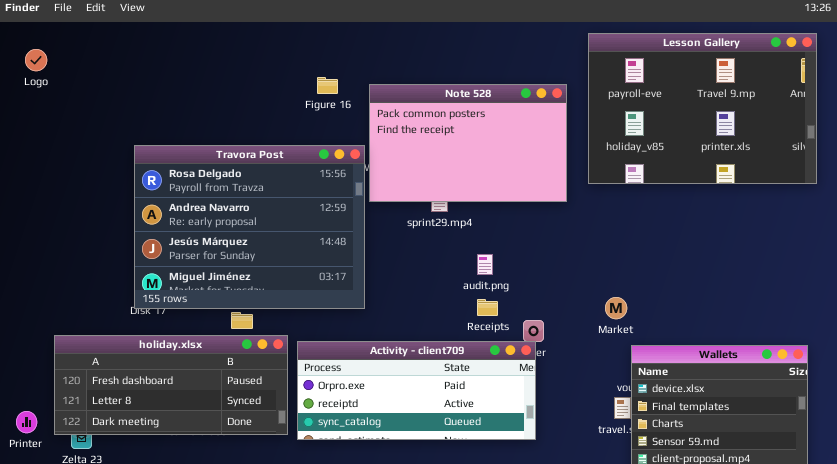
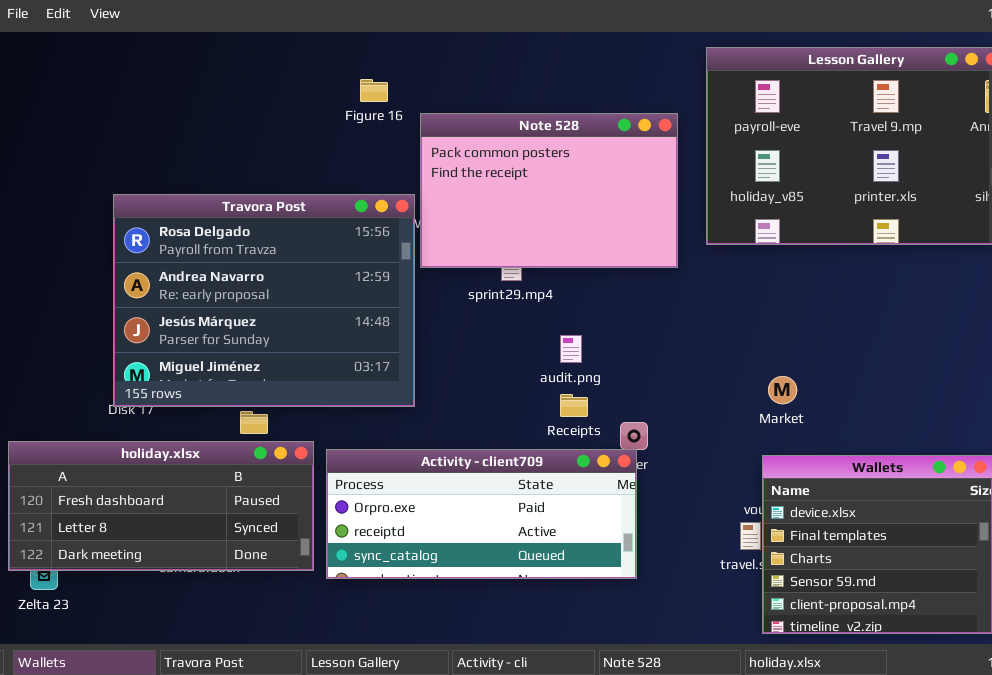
Figure 16: [317,77,338,94] -> [360,79,388,102], moved
Market: [605,297,627,319] -> [768,376,797,404], moved

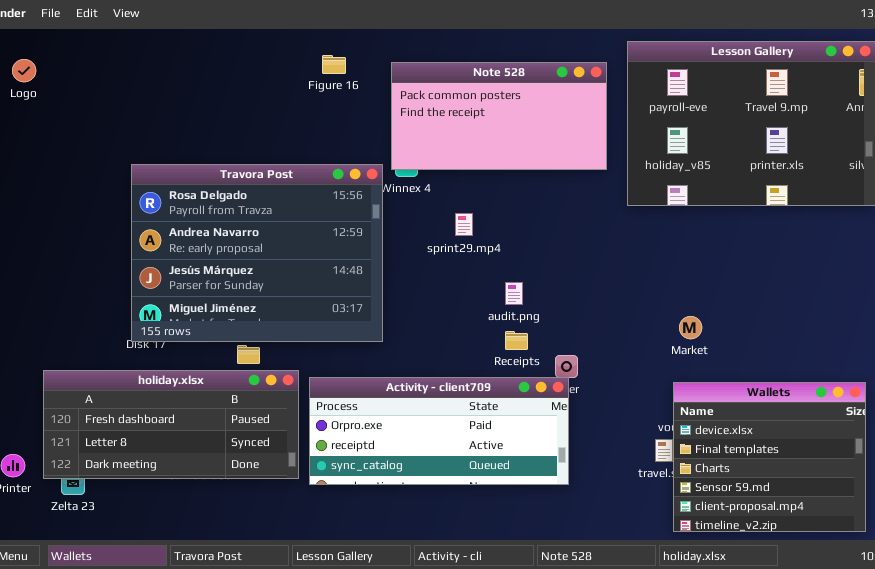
Figure 16: [360,79,388,102] -> [322,55,346,74], moved
Note 528: [420,113,678,268] -> [391,62,607,170], moved, resized

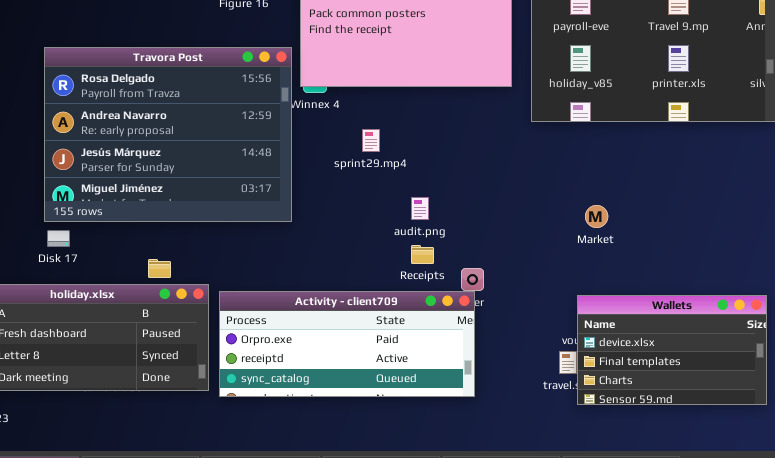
Travora Post: [131,164,383,342] -> [44,47,292,222], moved
Market: [679,316,702,339] -> [585,205,608,228], moved
Wallets: [673,382,866,532] -> [577,295,767,405], resized

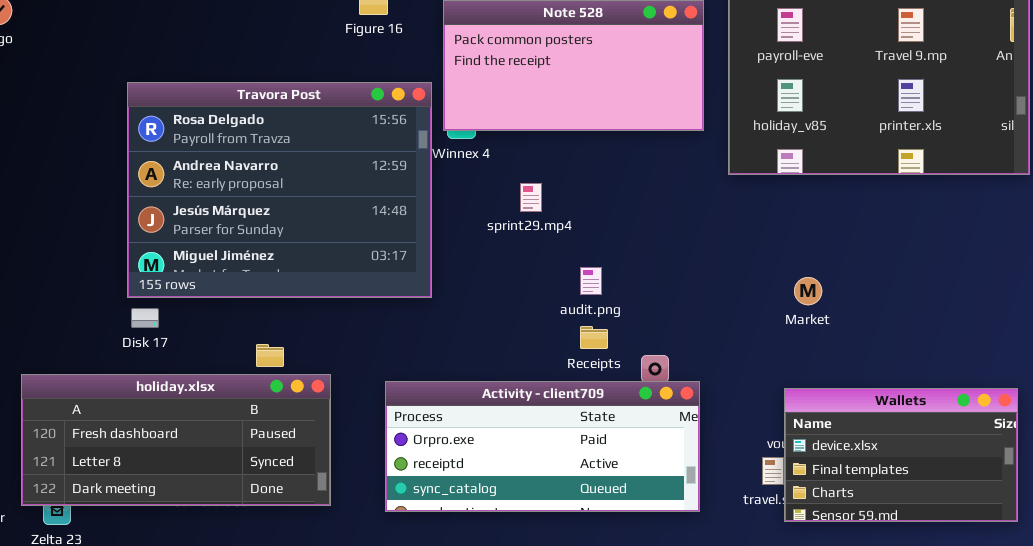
Activity - client709: [219,291,475,397] -> [385,381,700,512], moved

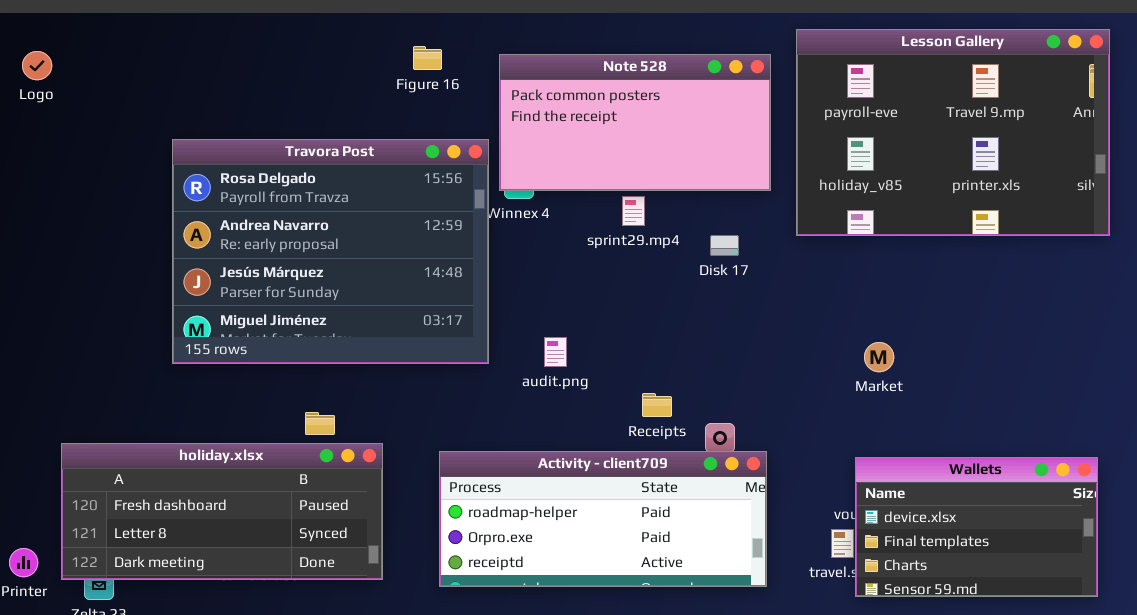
sprint29.mp4: [520,183,542,212] -> [622,196,645,226], moved
audit.png: [580,267,602,295] -> [544,337,567,367], moved
Disk 17: [131,308,159,328] -> [710,235,739,256], moved
Activity - client709: [385,381,700,512] -> [439,451,767,587], scrolled up 1 row

